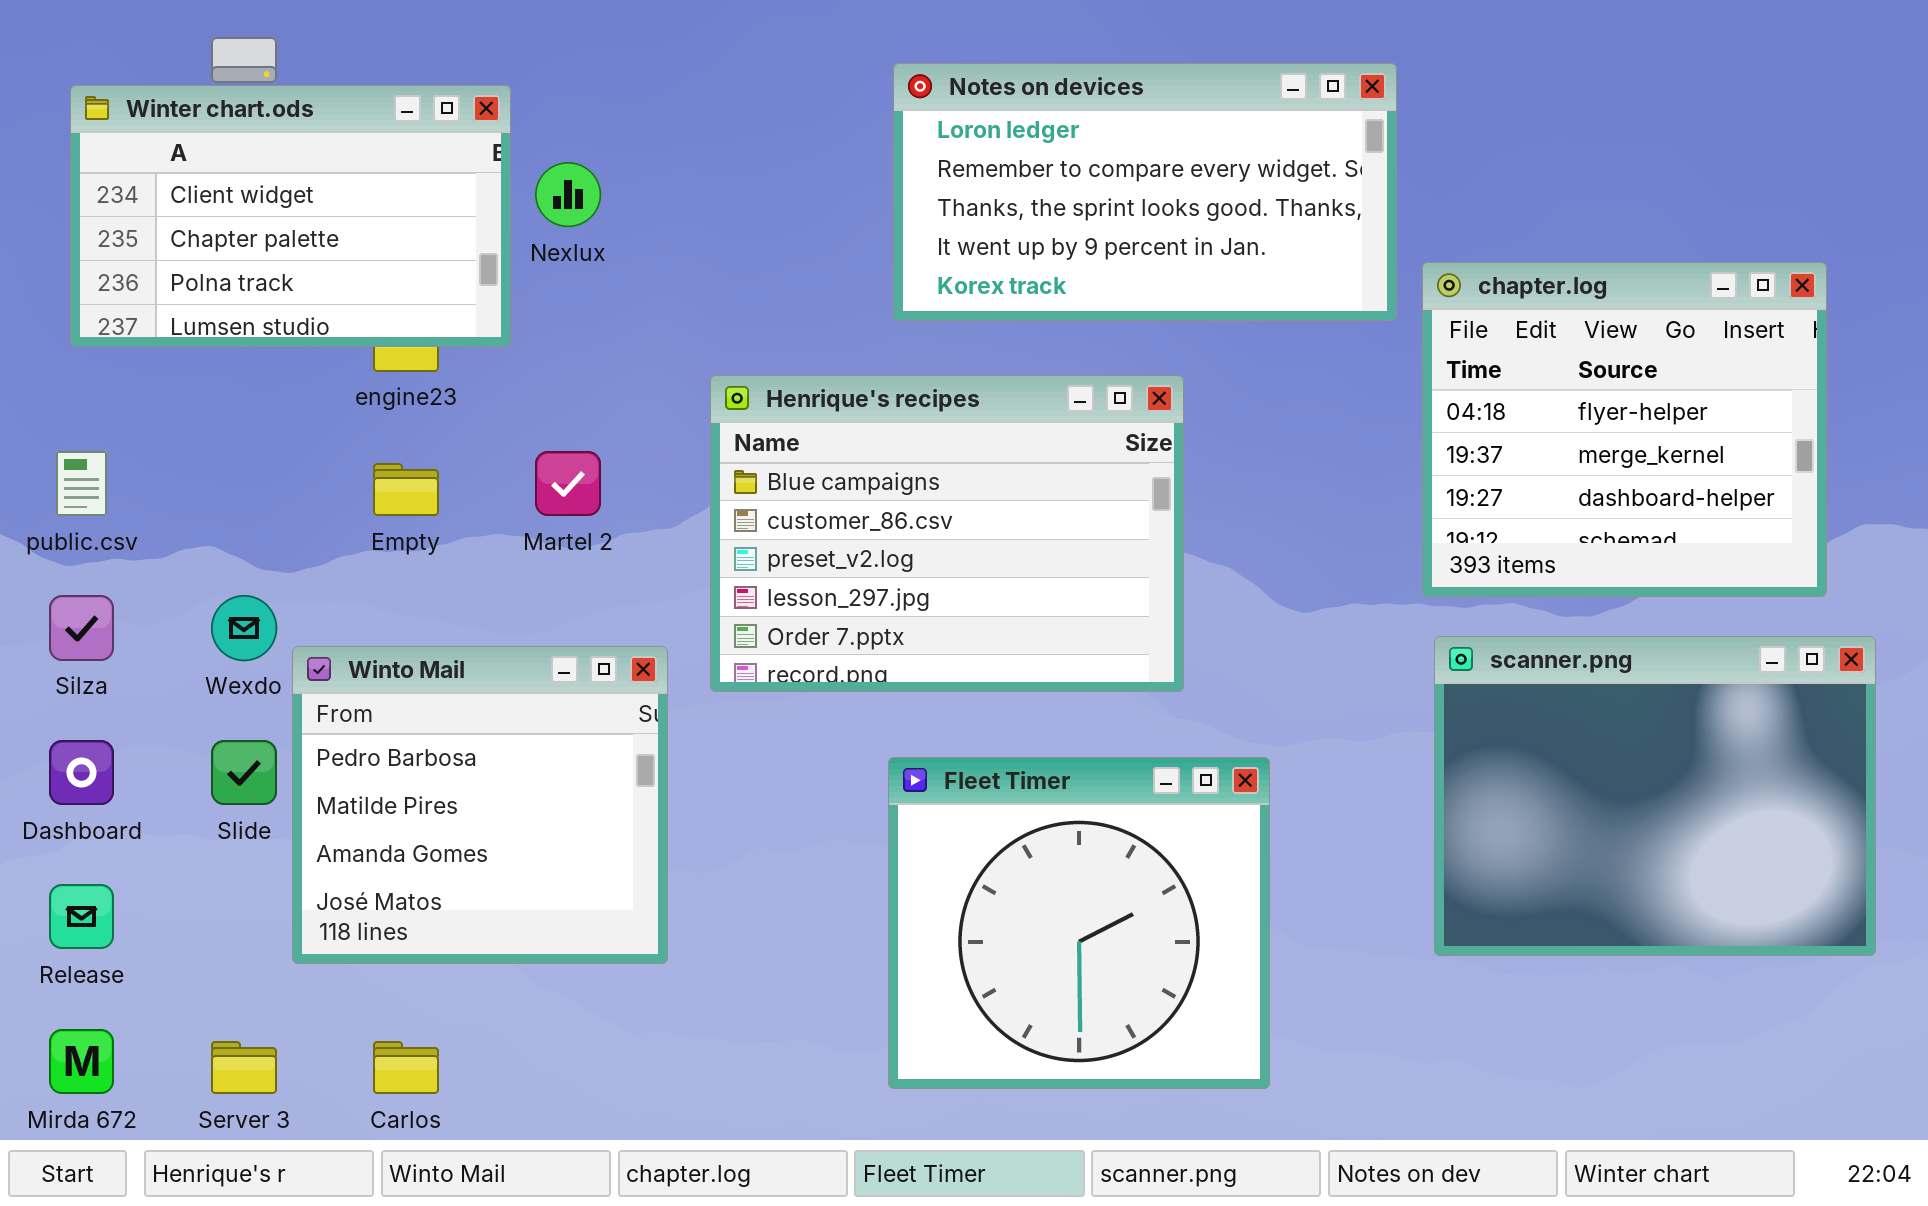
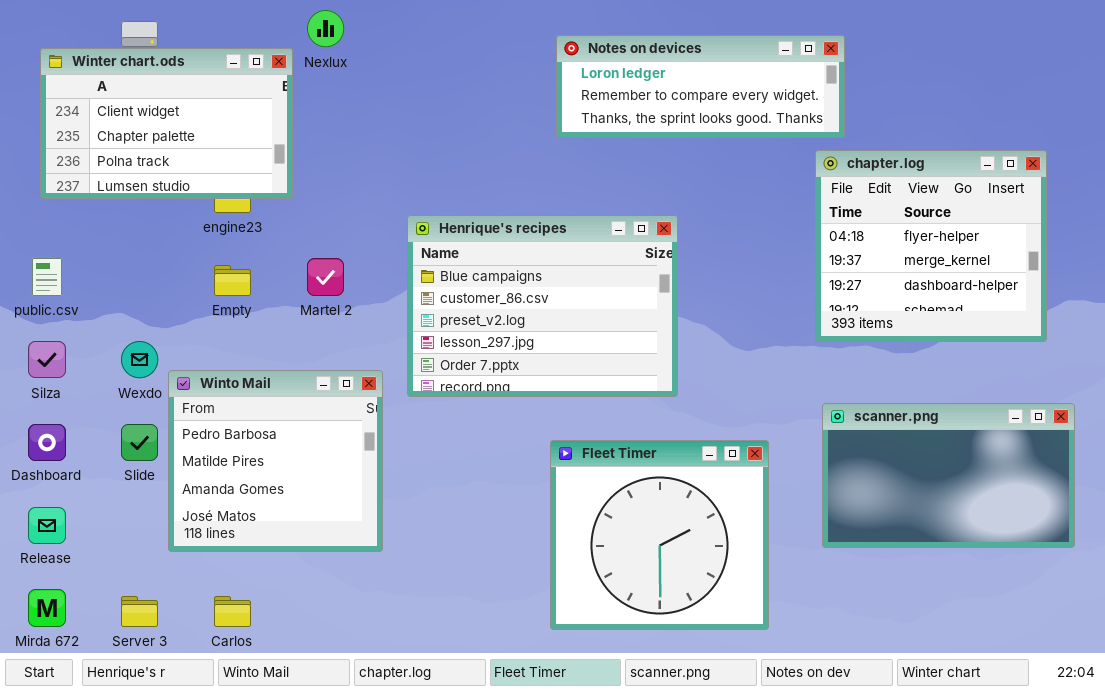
Notes on devices: [893,63,1397,321] -> [556,35,845,138], moved, resized
Nexlux: [535,162,601,227] -> [307,10,344,47], moved
scanner.png: [1434,636,1876,956] -> [822,403,1075,548], resized
Fleet Timer: [888,757,1270,1089] -> [550,440,769,630], moved

